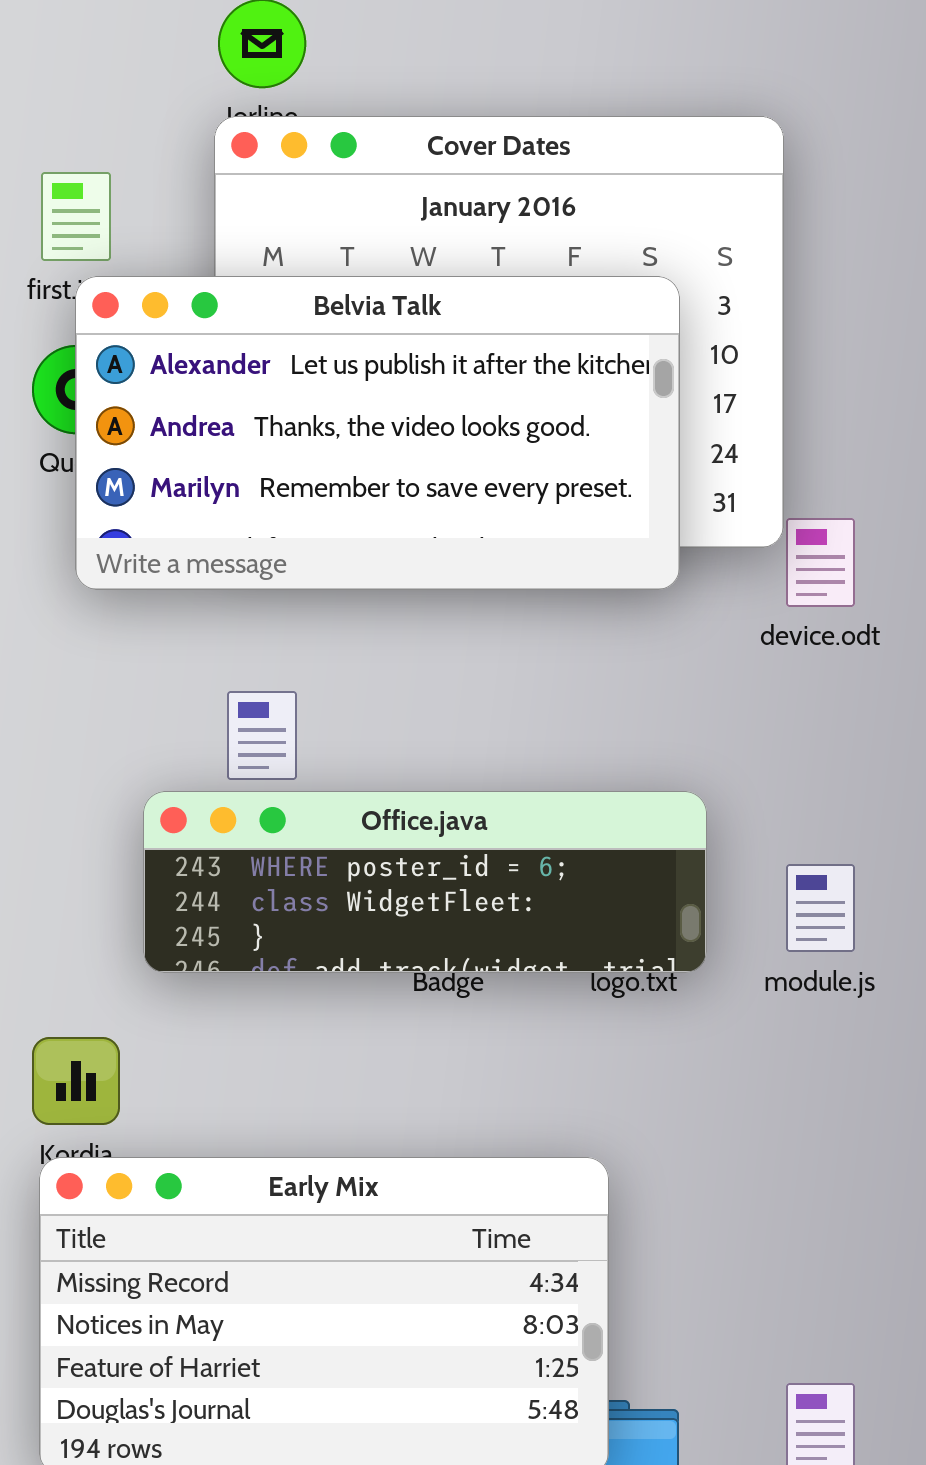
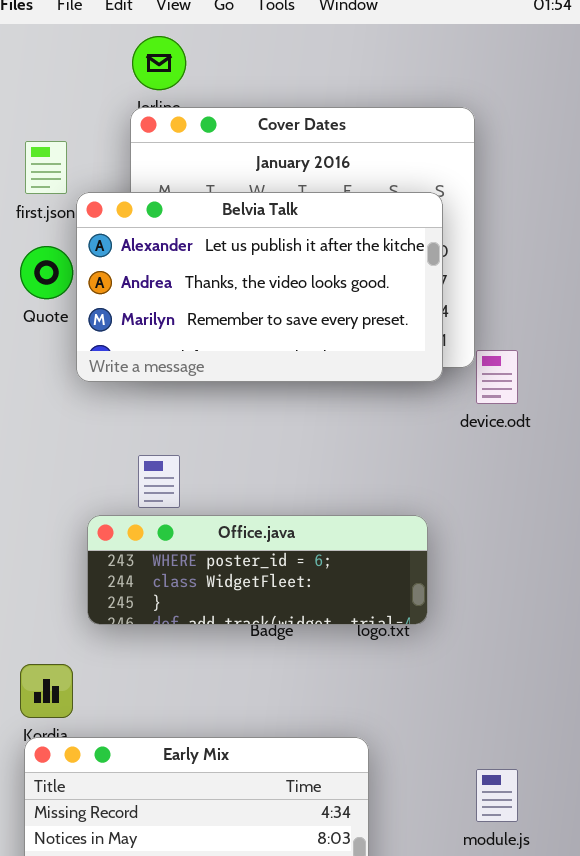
Belvia Talk: [75,276,680,590] -> [76,192,443,382], moved
module.js: [786,864,855,952] -> [476,769,518,822], moved

